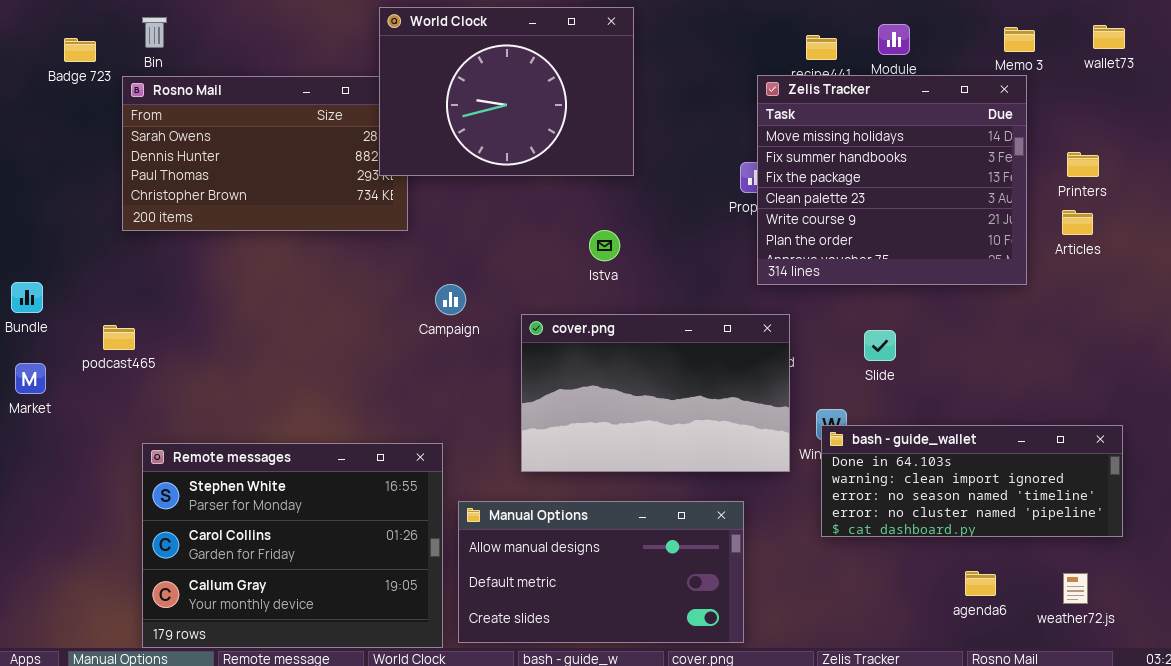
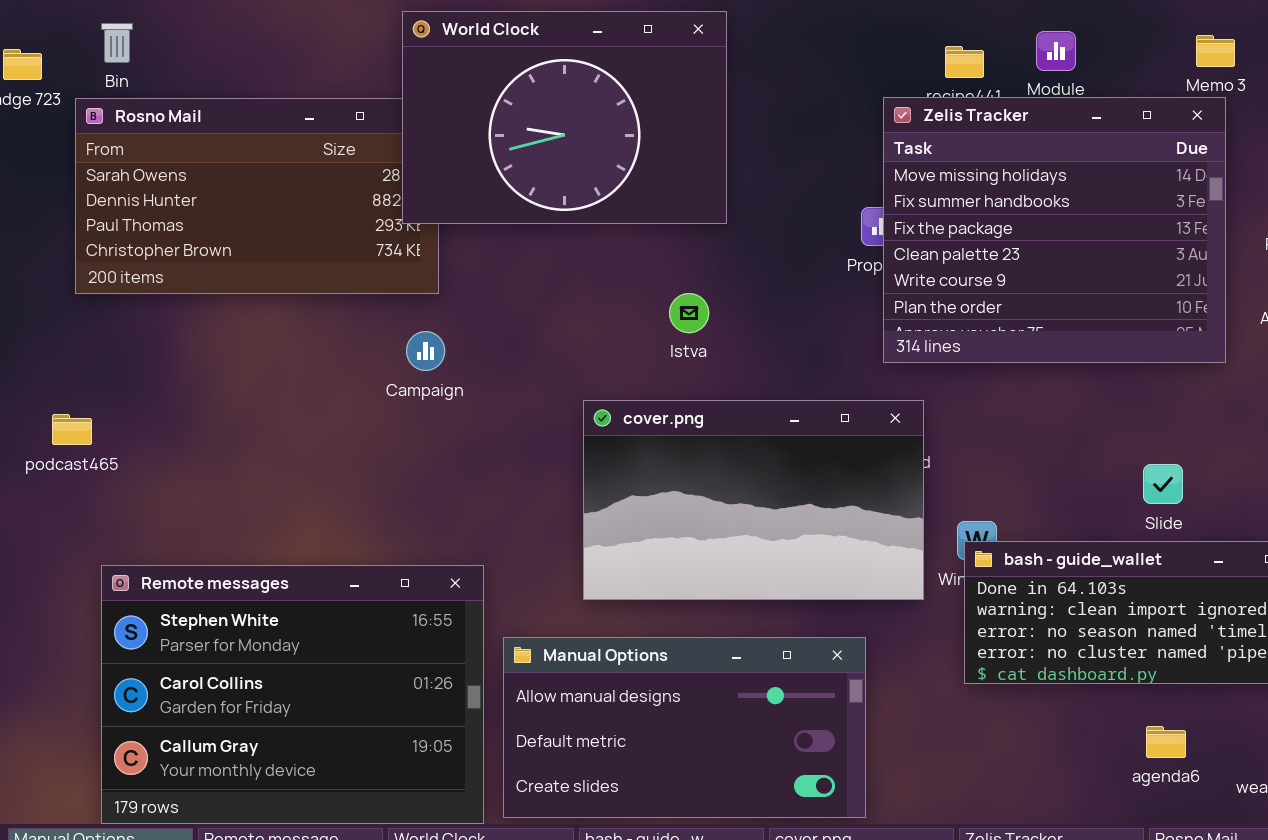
Campaign: [435,284,466,315] -> [406,331,445,371], moved
Slide: [864,330,896,361] -> [1143,464,1183,504], moved

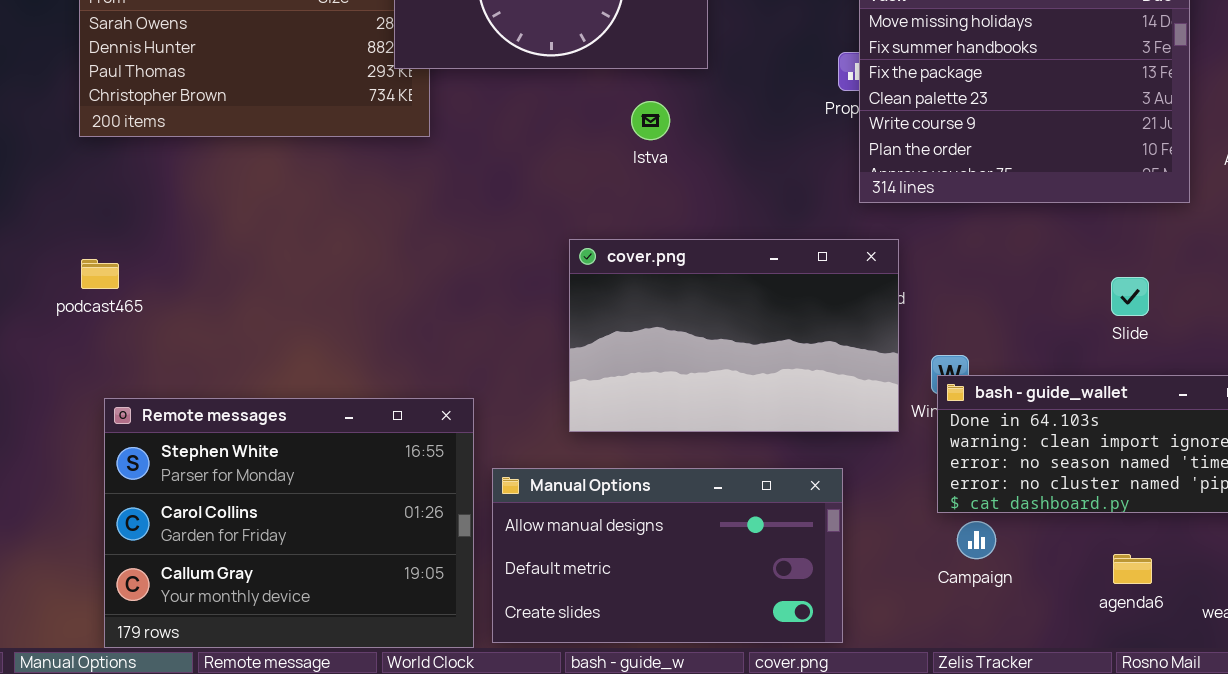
Istva: [669,293,709,333] -> [631,101,670,140], moved
Campaign: [406,331,445,371] -> [957,521,996,559], moved
podcast465: [52,414,92,445] -> [81,259,119,289], moved
Slide: [1143,464,1183,504] -> [1111,277,1149,316], moved

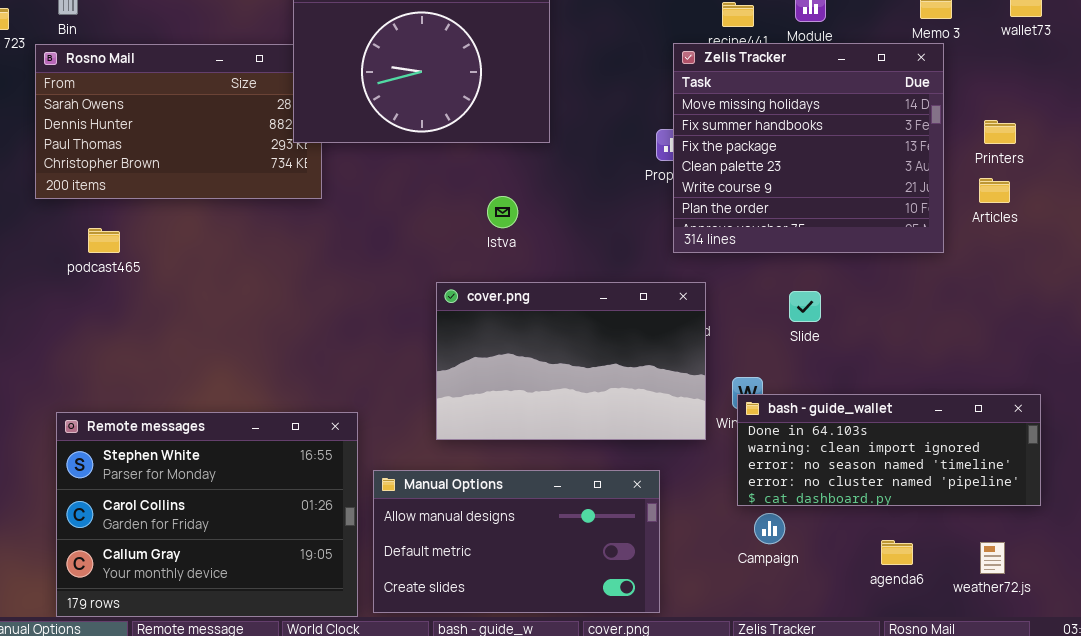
Istva: [631,101,670,140] -> [487,196,518,228], moved
podcast465: [81,259,119,289] -> [88,228,120,253], moved
Slide: [1111,277,1149,316] -> [789,291,821,322], moved

